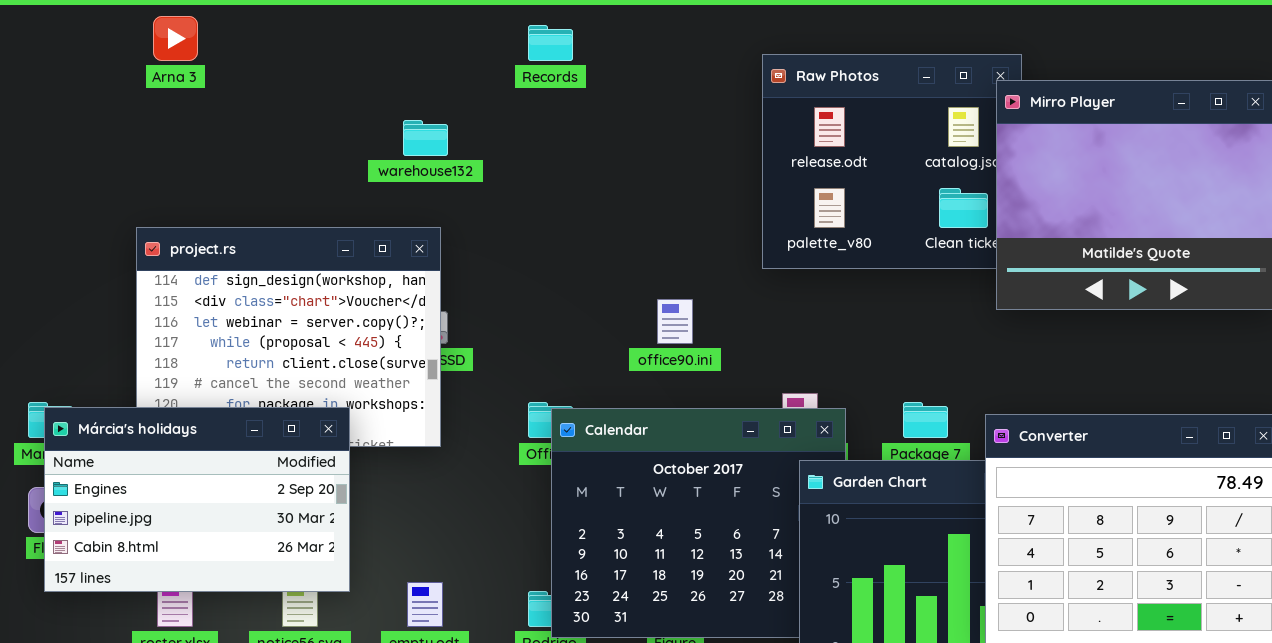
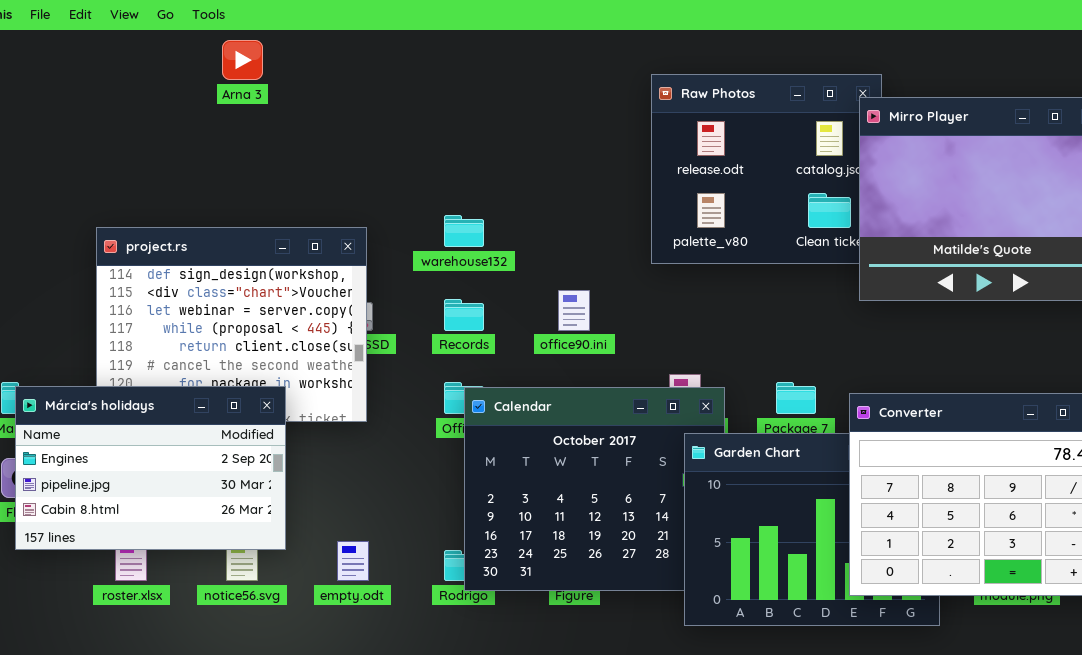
Arna 3: [153,16,198,61] -> [222,40,263,80], moved
Records: [528,25,573,61] -> [444,299,484,331], moved
warehouse132: [403,120,448,156] -> [444,215,484,247], moved

